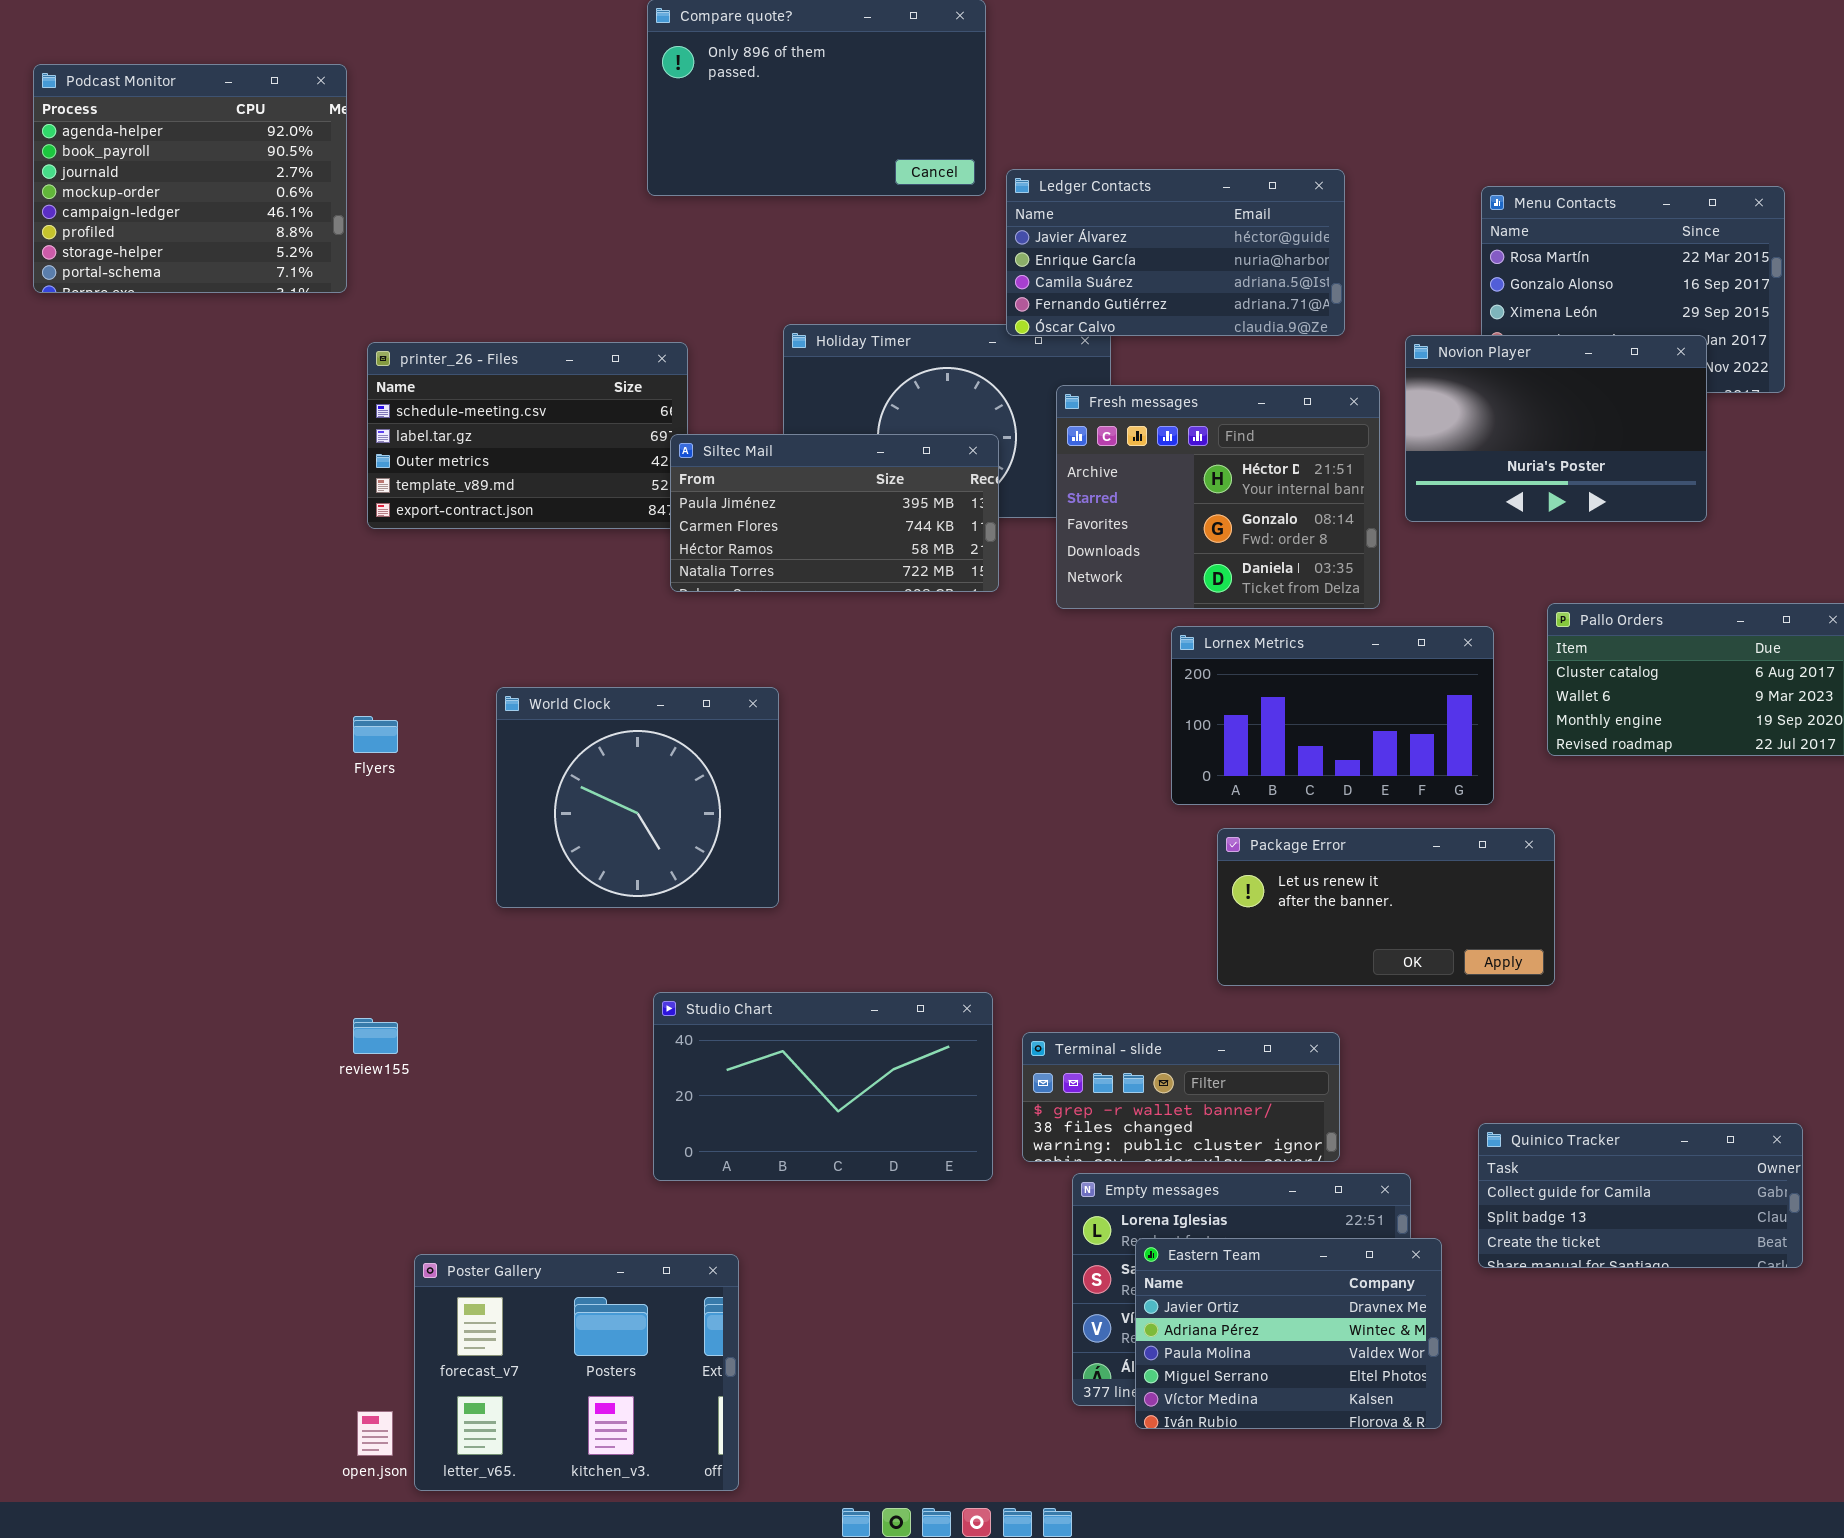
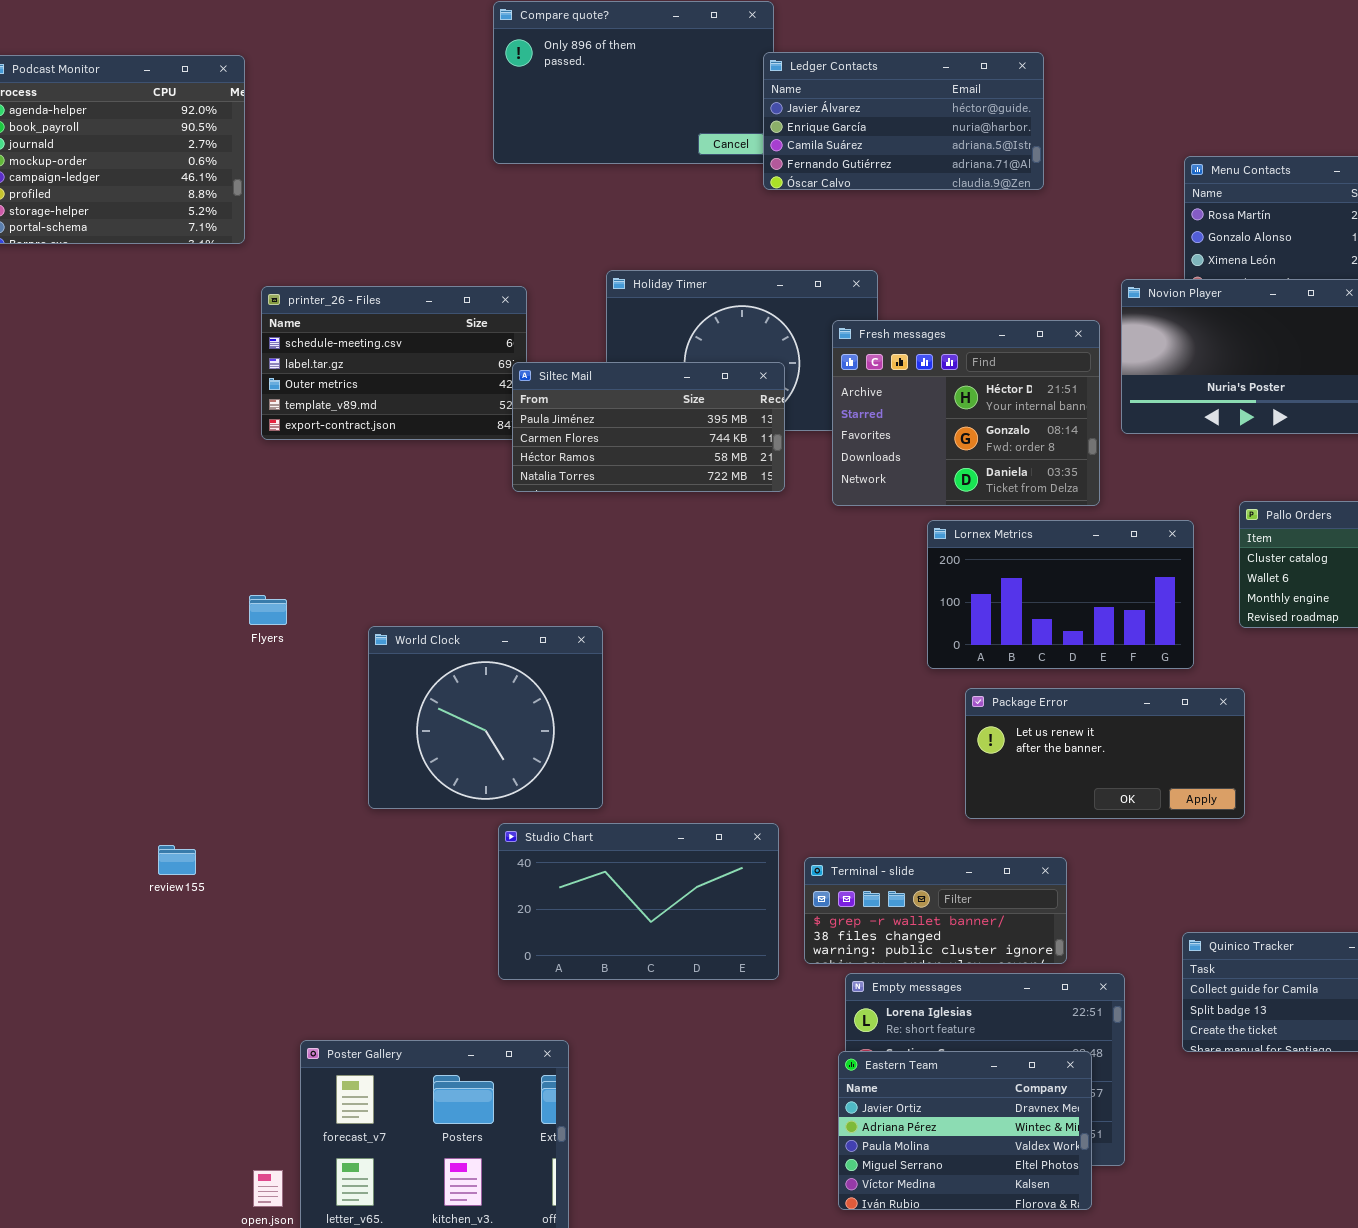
Ledger Contacts: [1006,169,1345,336] -> [763,52,1044,190], moved
World Clock: [496,687,779,908] -> [368,626,603,809], moved
review155: [353,1018,398,1054] -> [158,845,196,875], moved
Eastern Team: [1135,1238,1442,1429] -> [838,1051,1092,1210], moved

